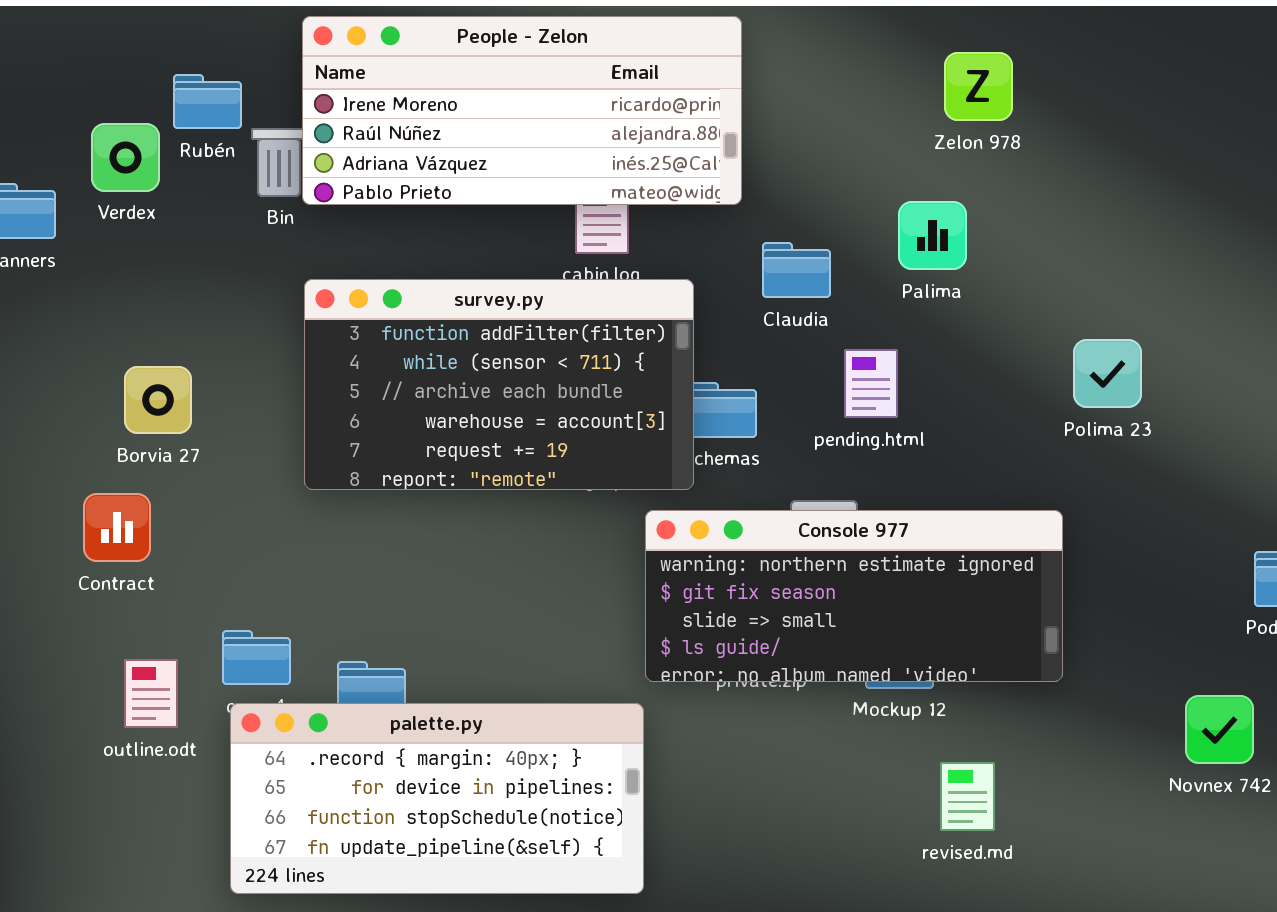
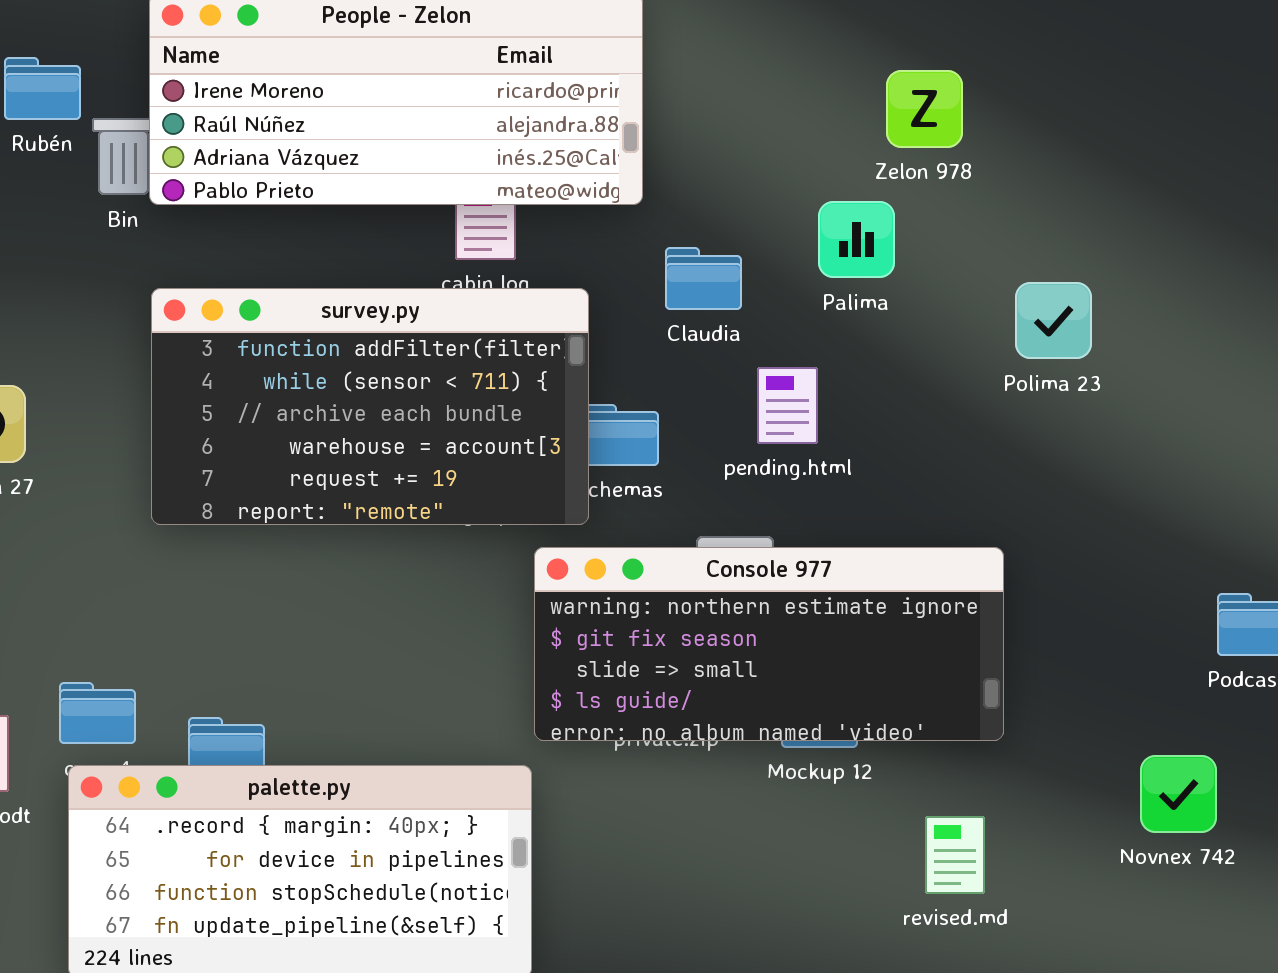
Zelon 978: [944,52,1013,121] -> [886,70,963,148], moved
Polima 23: [1073,339,1142,408] -> [1015,282,1092,359], moved
revised.md: [940,762,995,831] -> [925,816,985,894], moved

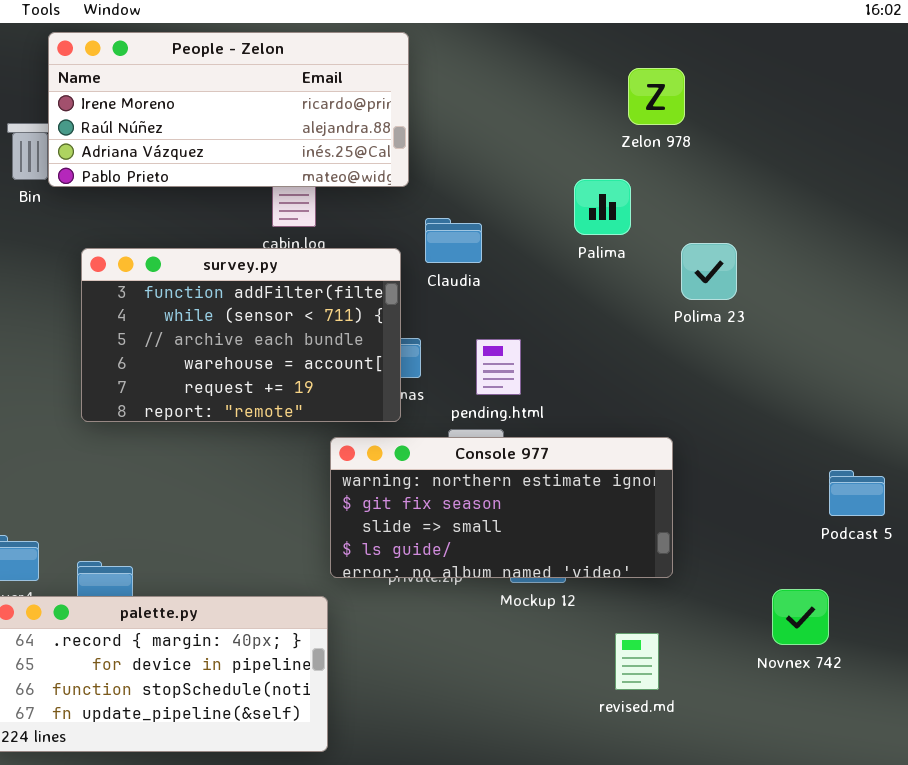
Zelon 978: [886,70,963,148] -> [628,68,685,125], moved
Palima: [818,201,895,278] -> [574,179,631,235], moved
survey.py: [151,288,589,525] -> [81,248,401,422], moved
pending.html: [757,367,818,444] -> [476,339,521,395], moved

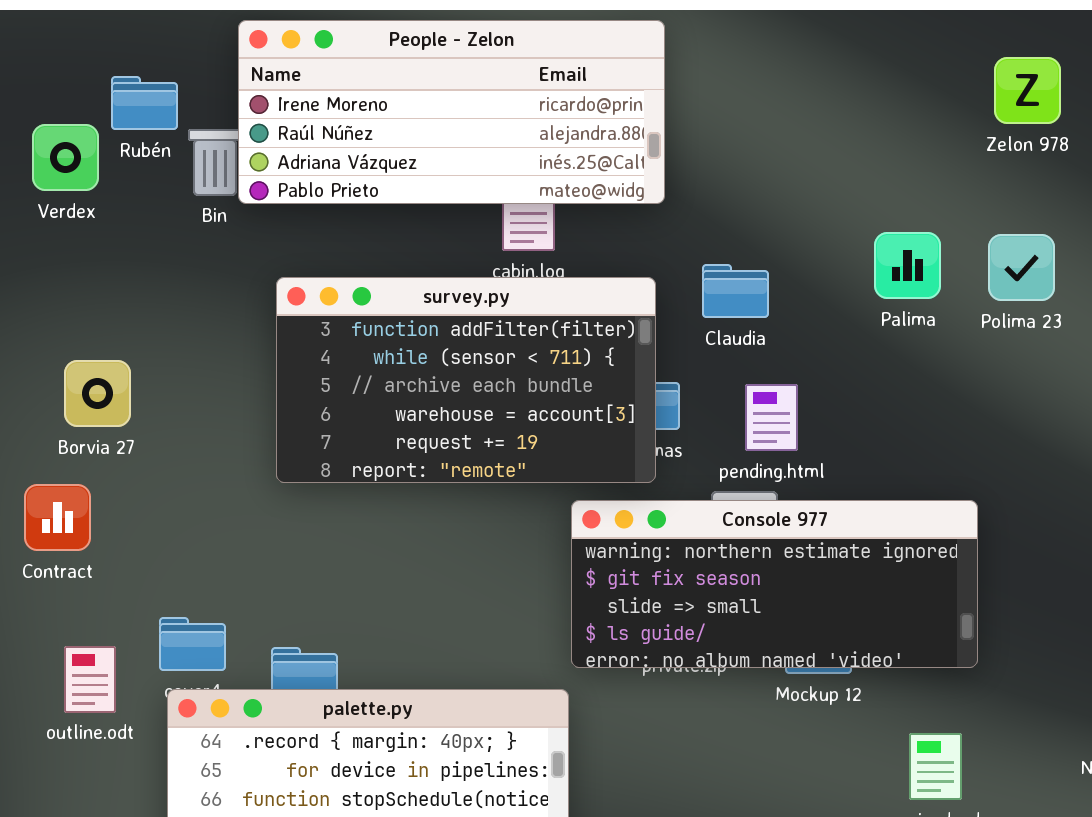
Zelon 978: [628,68,685,125] -> [994,57,1061,124], moved
Palima: [574,179,631,235] -> [874,232,941,299], moved
Claudia: [425,218,482,263] -> [702,264,769,318], moved
Polima 23: [681,243,737,300] -> [988,234,1055,301], moved

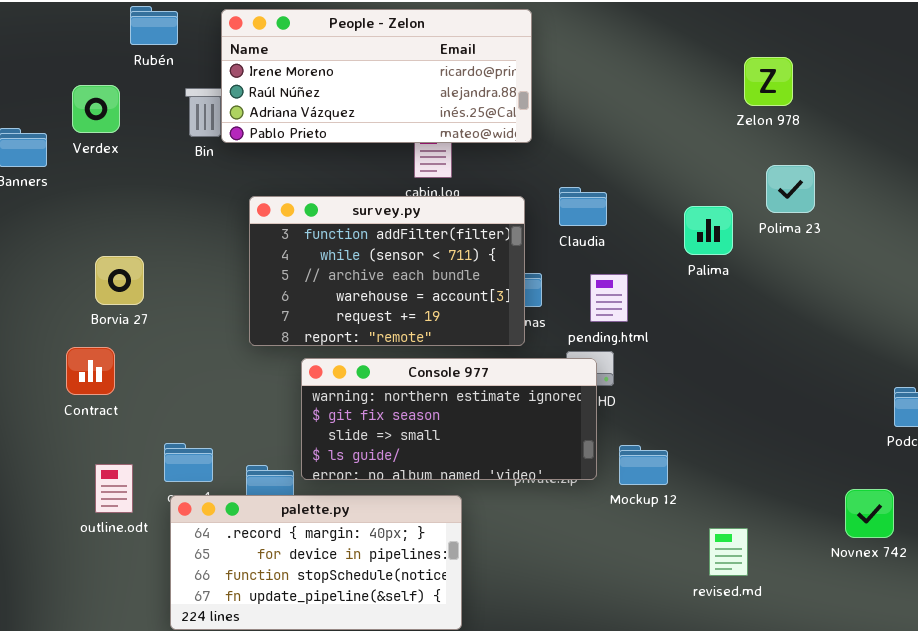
Zelon 978: [994,57,1061,124] -> [744,57,793,106], moved
Rubén: [111,76,178,130] -> [130,6,178,45], moved
Palima: [874,232,941,299] -> [684,206,733,255], moved
Console 977: [571,500,978,668] -> [301,358,597,480], moved

